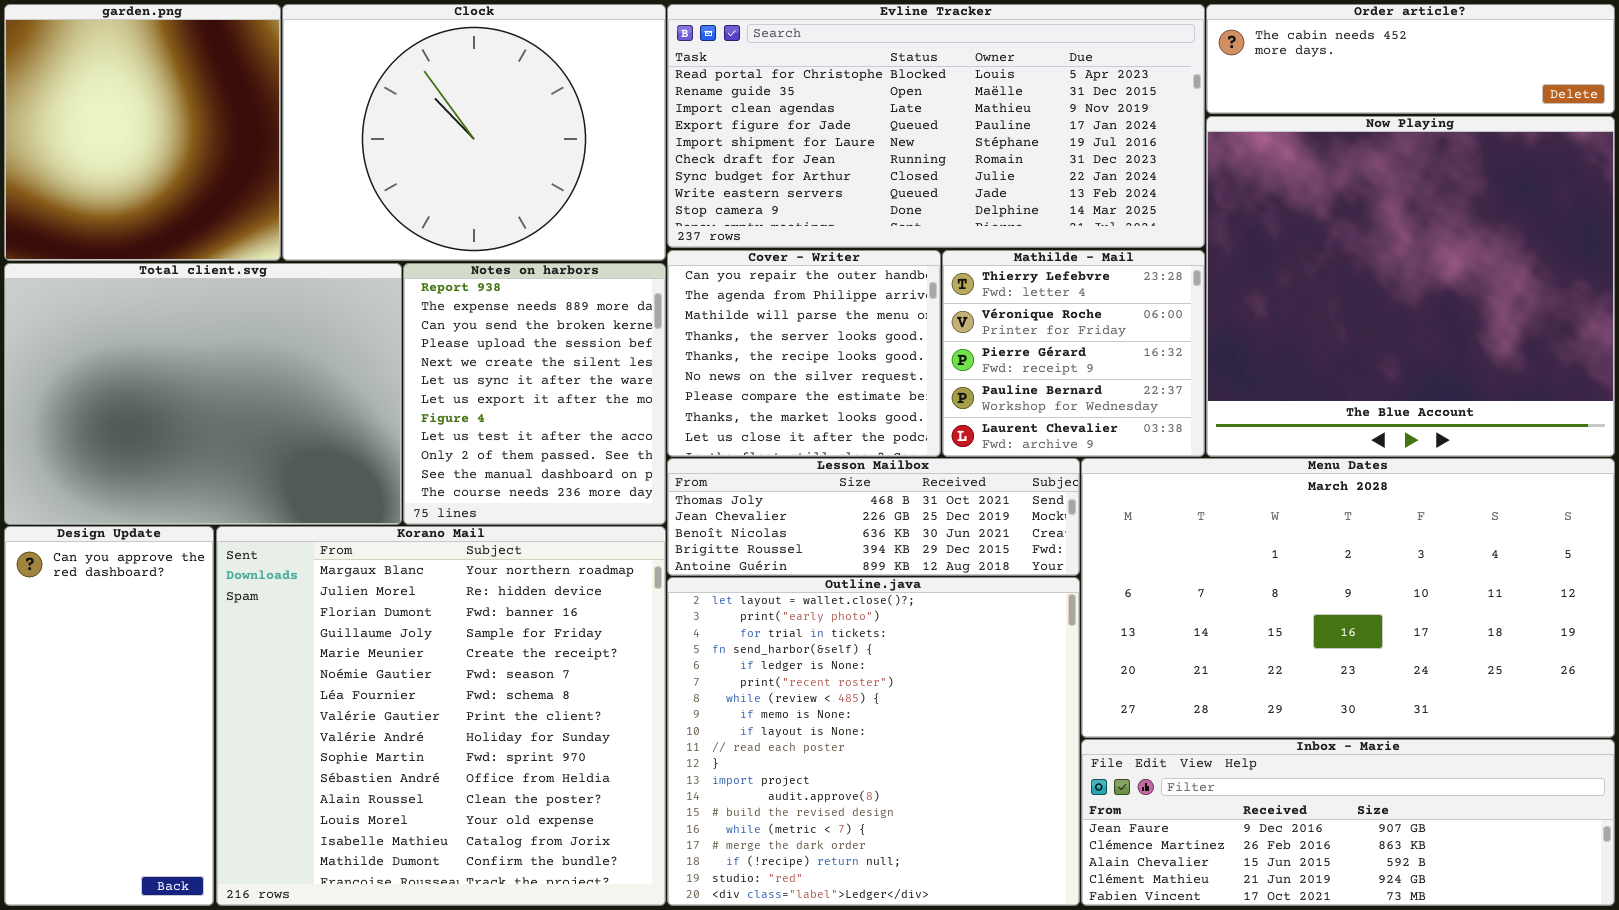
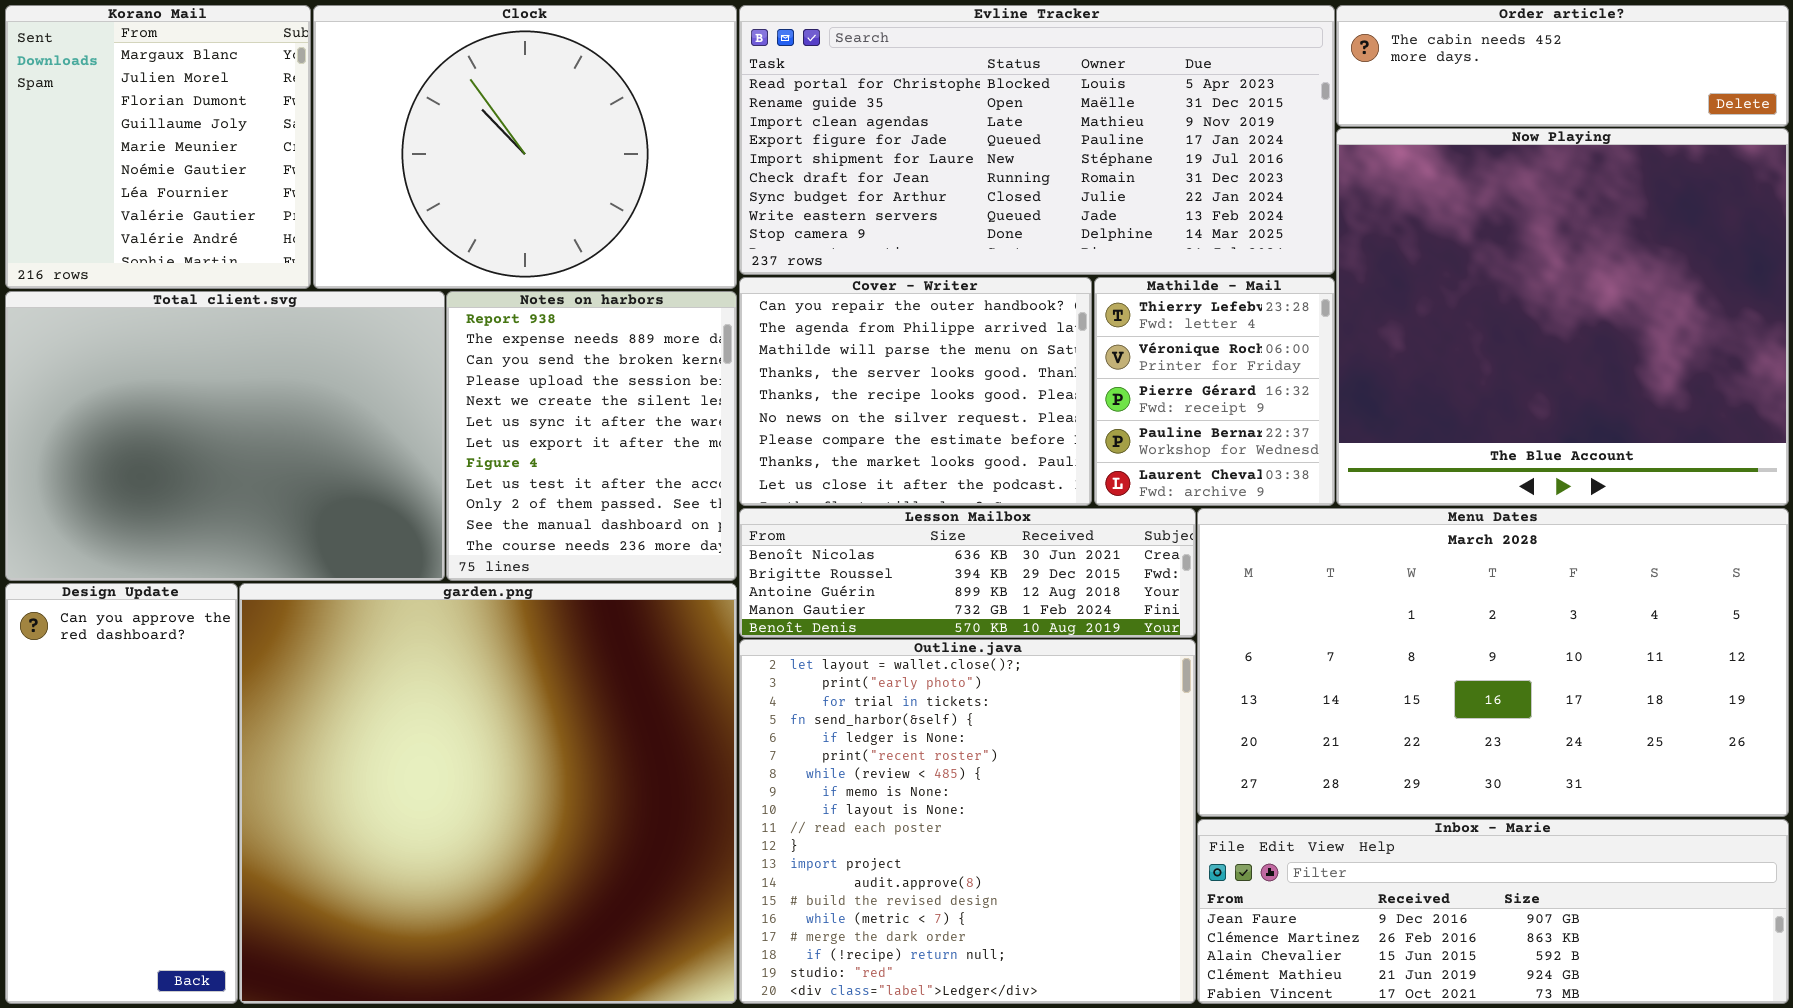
garden.png: [4,4,281,261] -> [239,583,737,1004], moved, resized
Cover - Writer: [667,250,941,457] -> [739,277,1092,506], resized
Mathilde - Mail: [942,250,1205,457] -> [1094,277,1335,506], resized
Lesson Mailbox: [667,458,1080,576] -> [739,508,1196,638], scrolled down 2 rows
Korano Mail: [216,526,666,906] -> [5,5,311,289], moved, resized

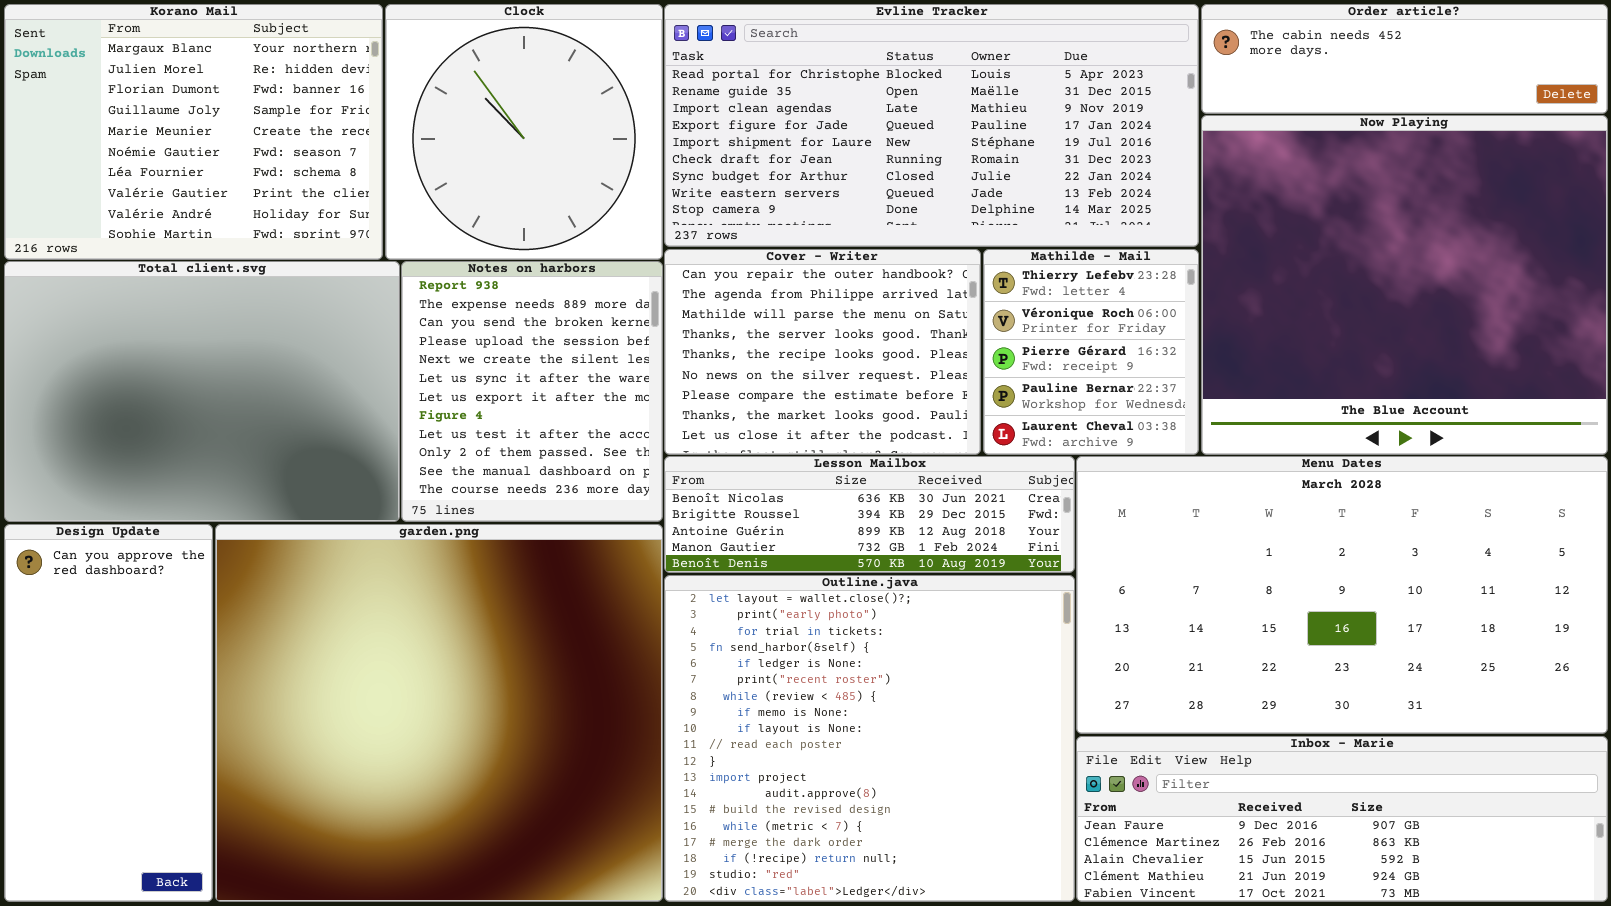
Korano Mail: [5,5,311,289] -> [4,4,383,260], resized
Clock: [313,5,737,289] -> [385,4,663,260], resized

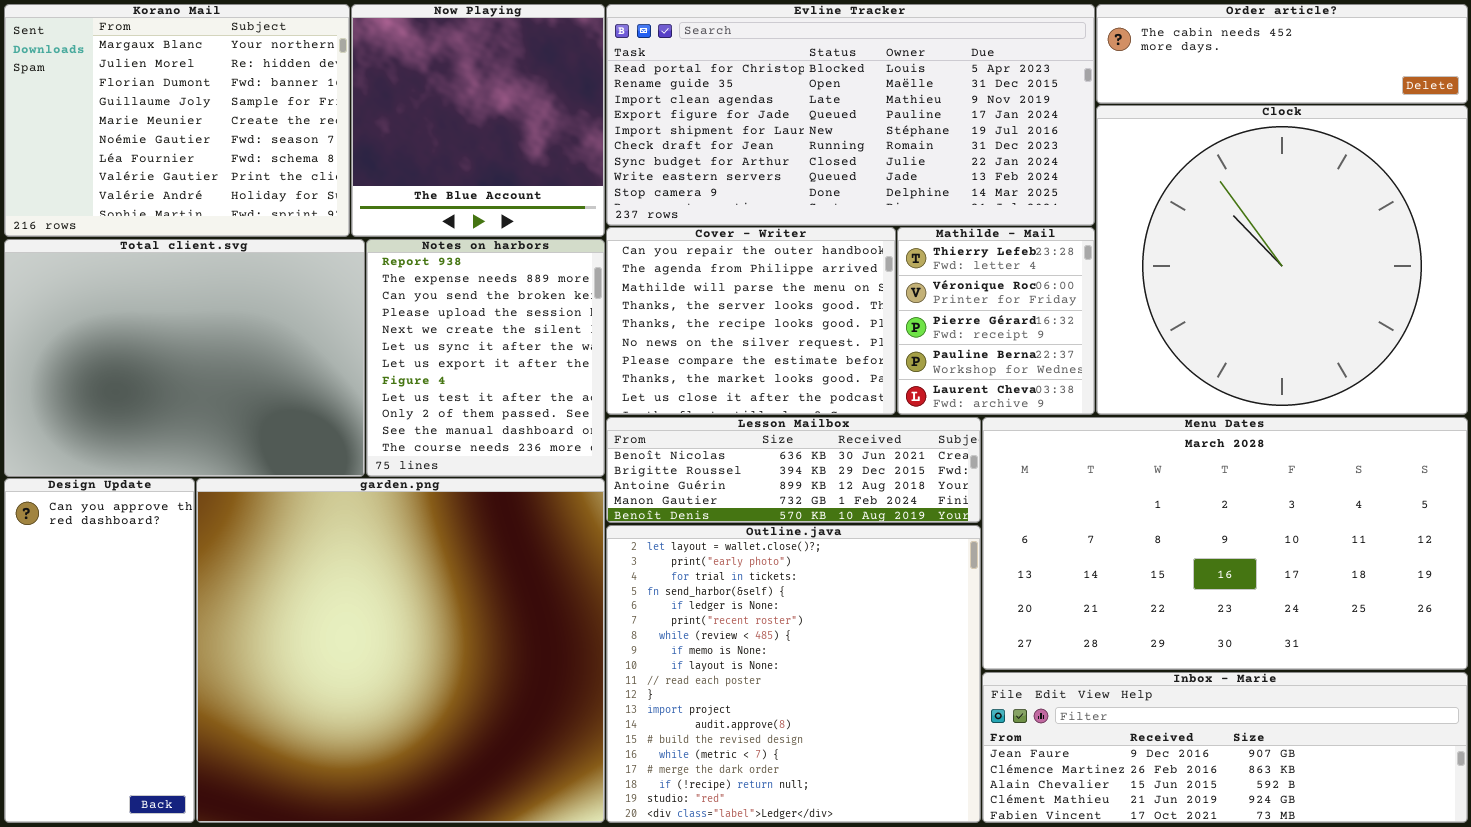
Clock: [385,4,663,260] -> [1096,105,1468,415], moved, resized
Now Playing: [1201,115,1608,455] -> [351,4,605,237], moved, resized

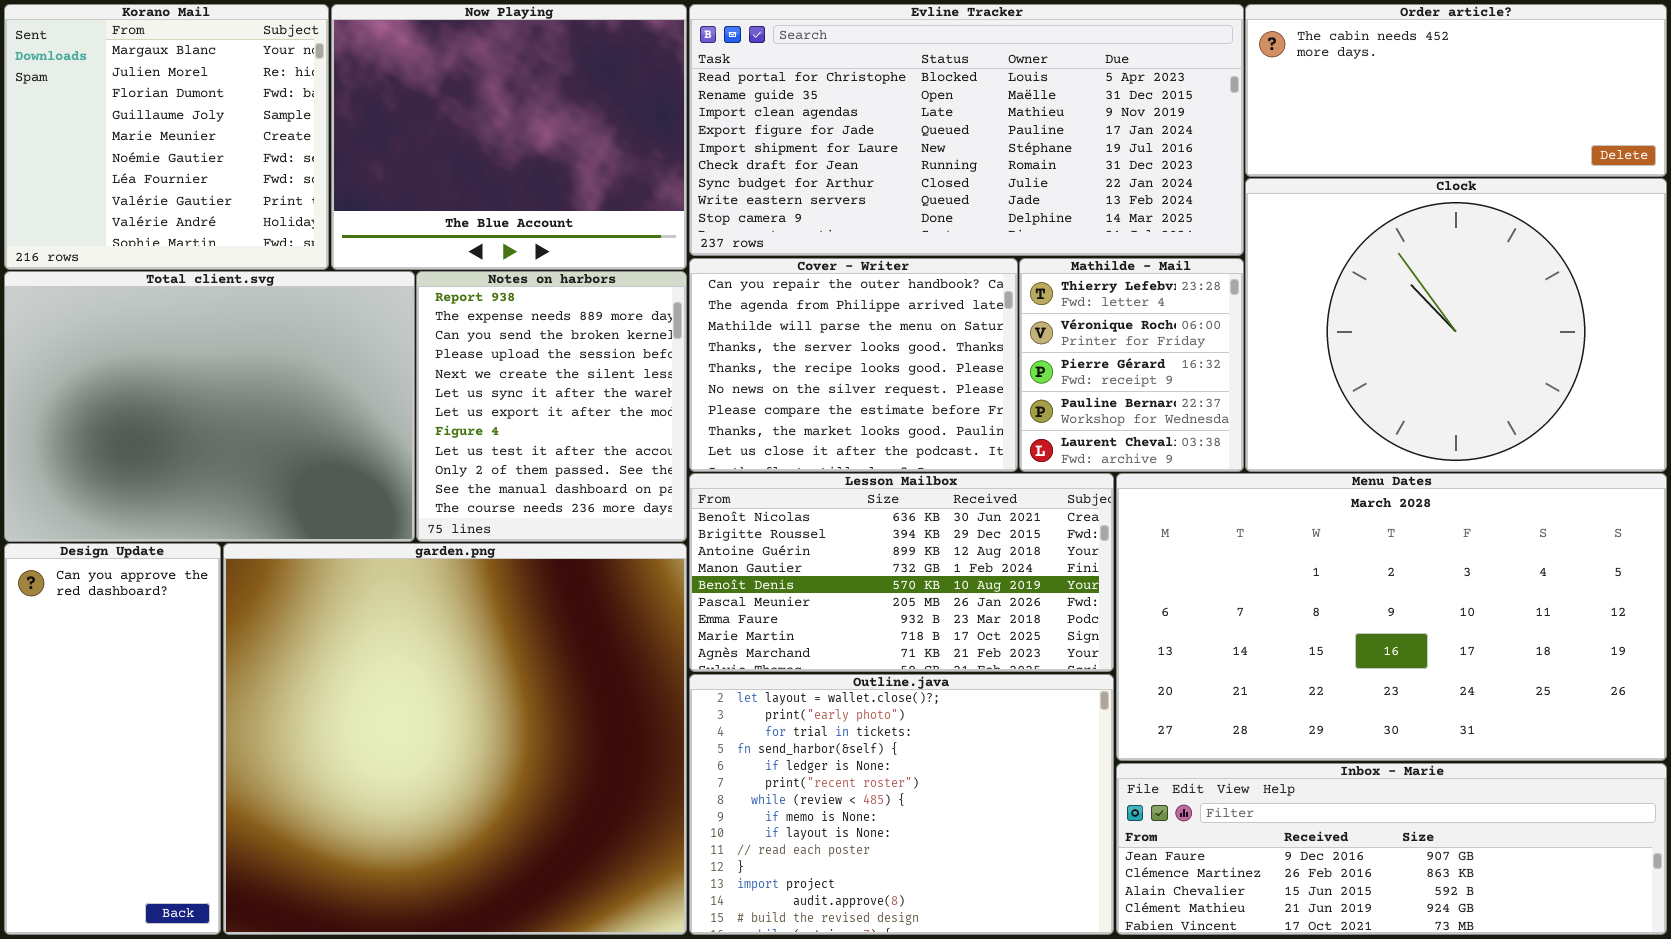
Korano Mail: [4,4,350,237] -> [4,4,329,270], resized
Now Playing: [351,4,605,237] -> [331,4,687,270], resized
Order article?: [1096,4,1468,104] -> [1245,4,1667,177], resized
Clock: [1096,105,1468,415] -> [1245,178,1667,472], resized
Lesson Mailbox: [606,417,981,523] -> [689,473,1114,672], resized
Outline.java: [606,525,981,823] -> [689,674,1114,935], resized

